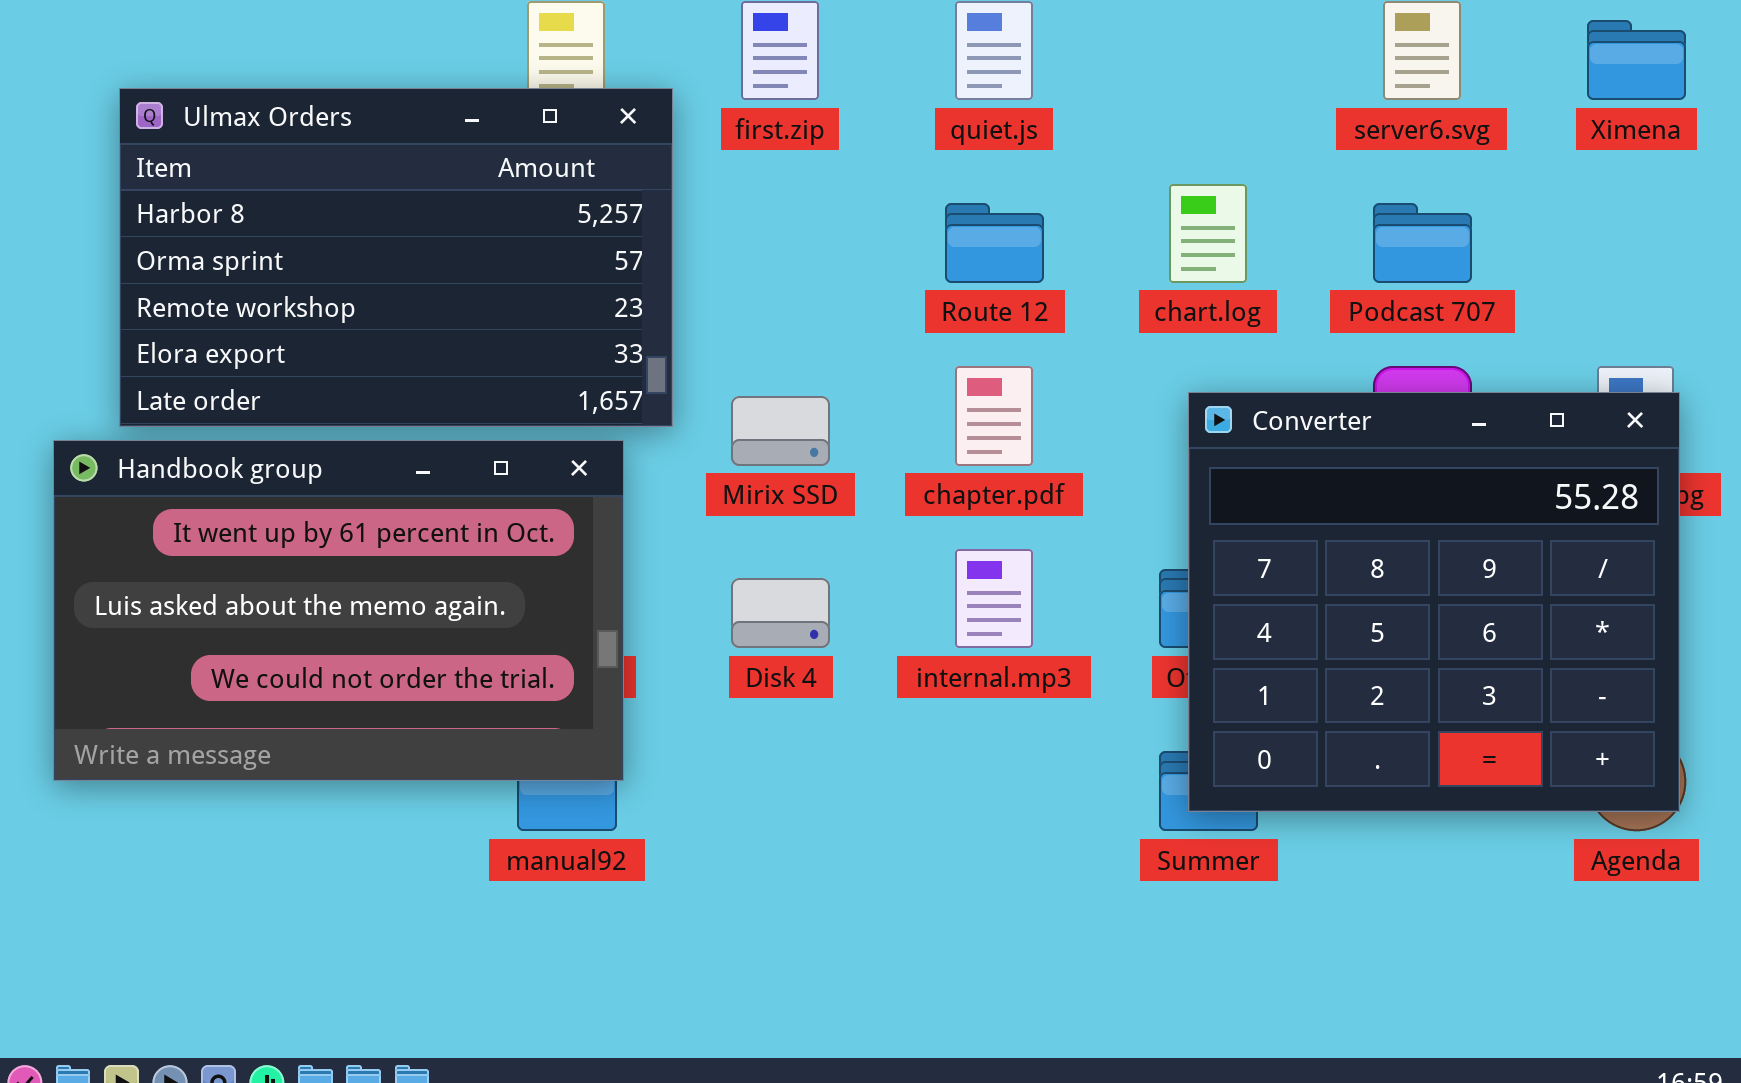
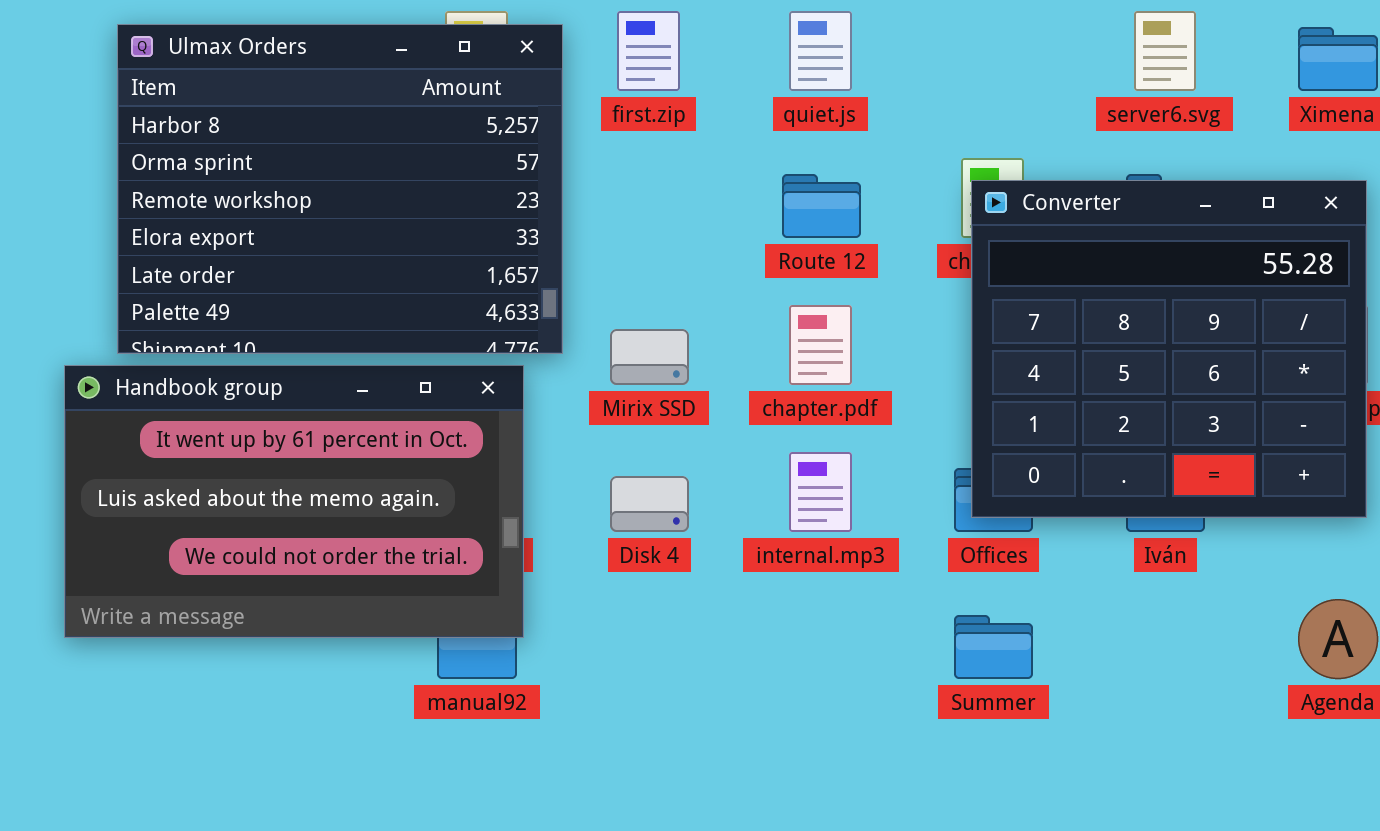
Ulmax Orders: [119,88,673,427] -> [117,24,563,354], resized
Converter: [1188,392,1680,812] -> [971,180,1367,518], moved

